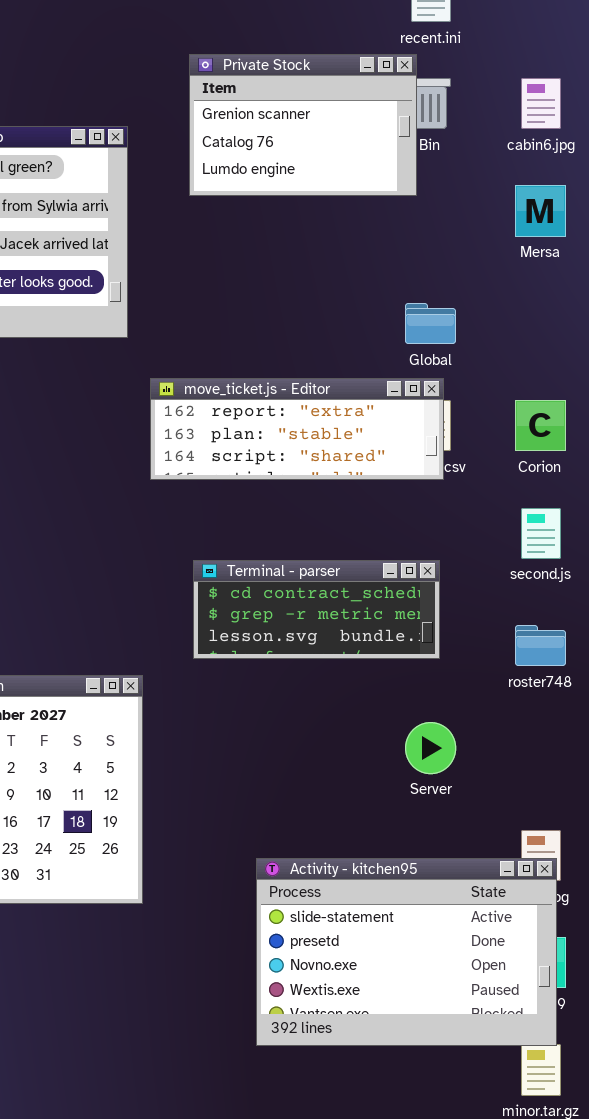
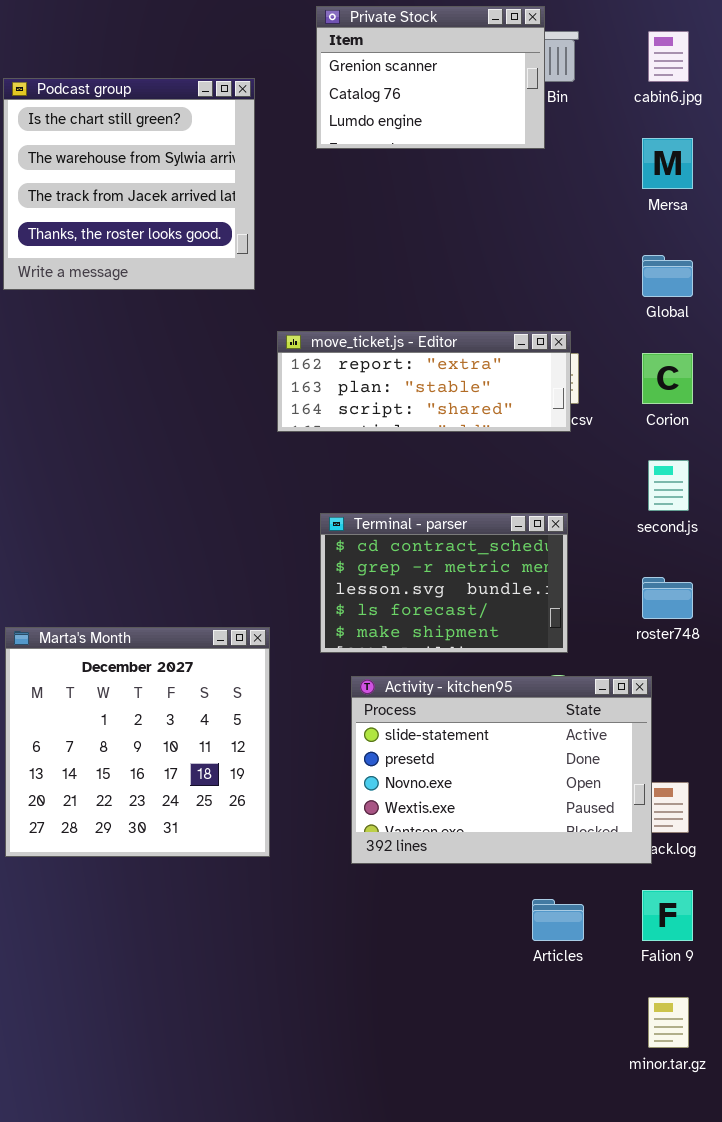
Global: [405,303,456,344] -> [642,255,693,297], moved
Terminal - parser: [193,560,440,659] -> [320,513,568,653], resized
Activity - kitchen95: [256,858,557,1046] -> [351,676,652,864], moved

